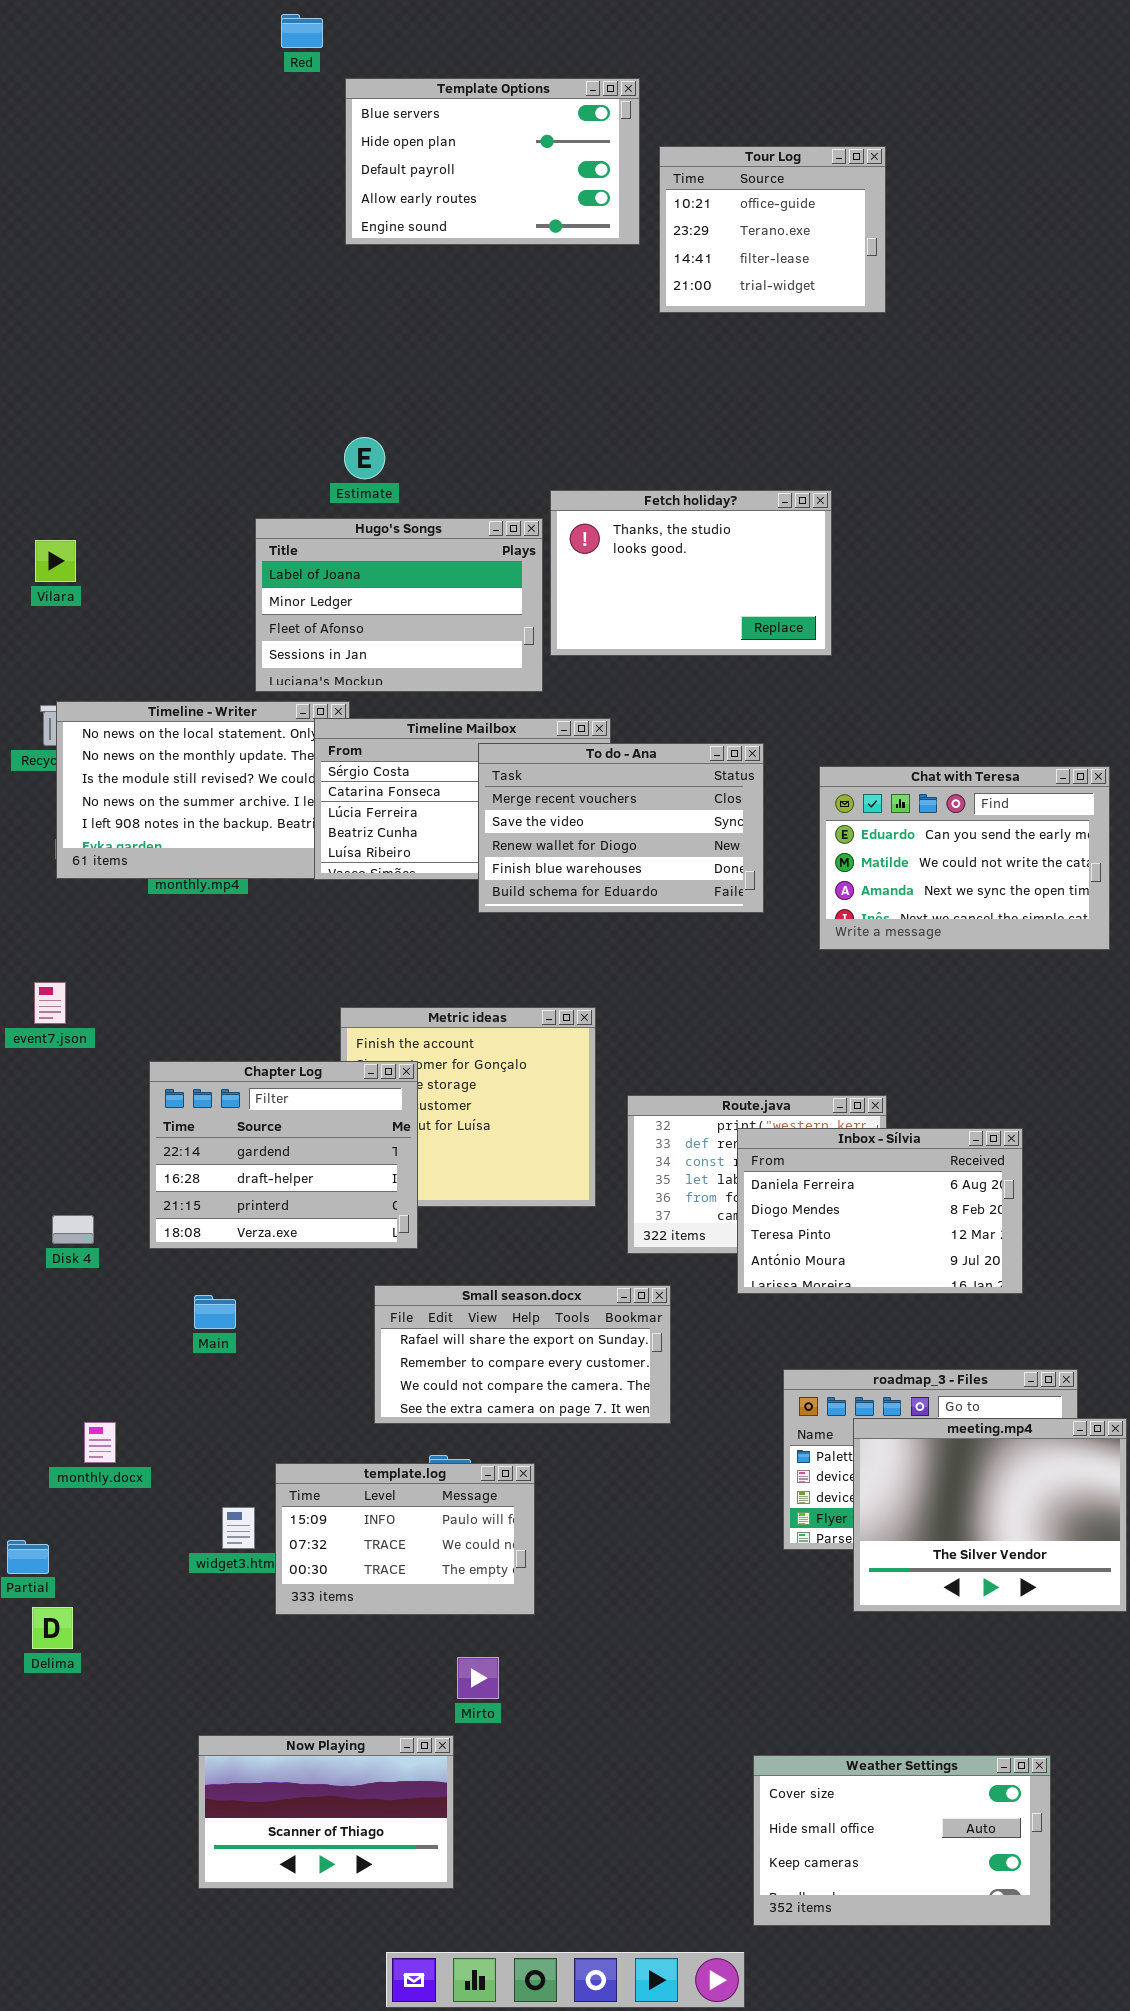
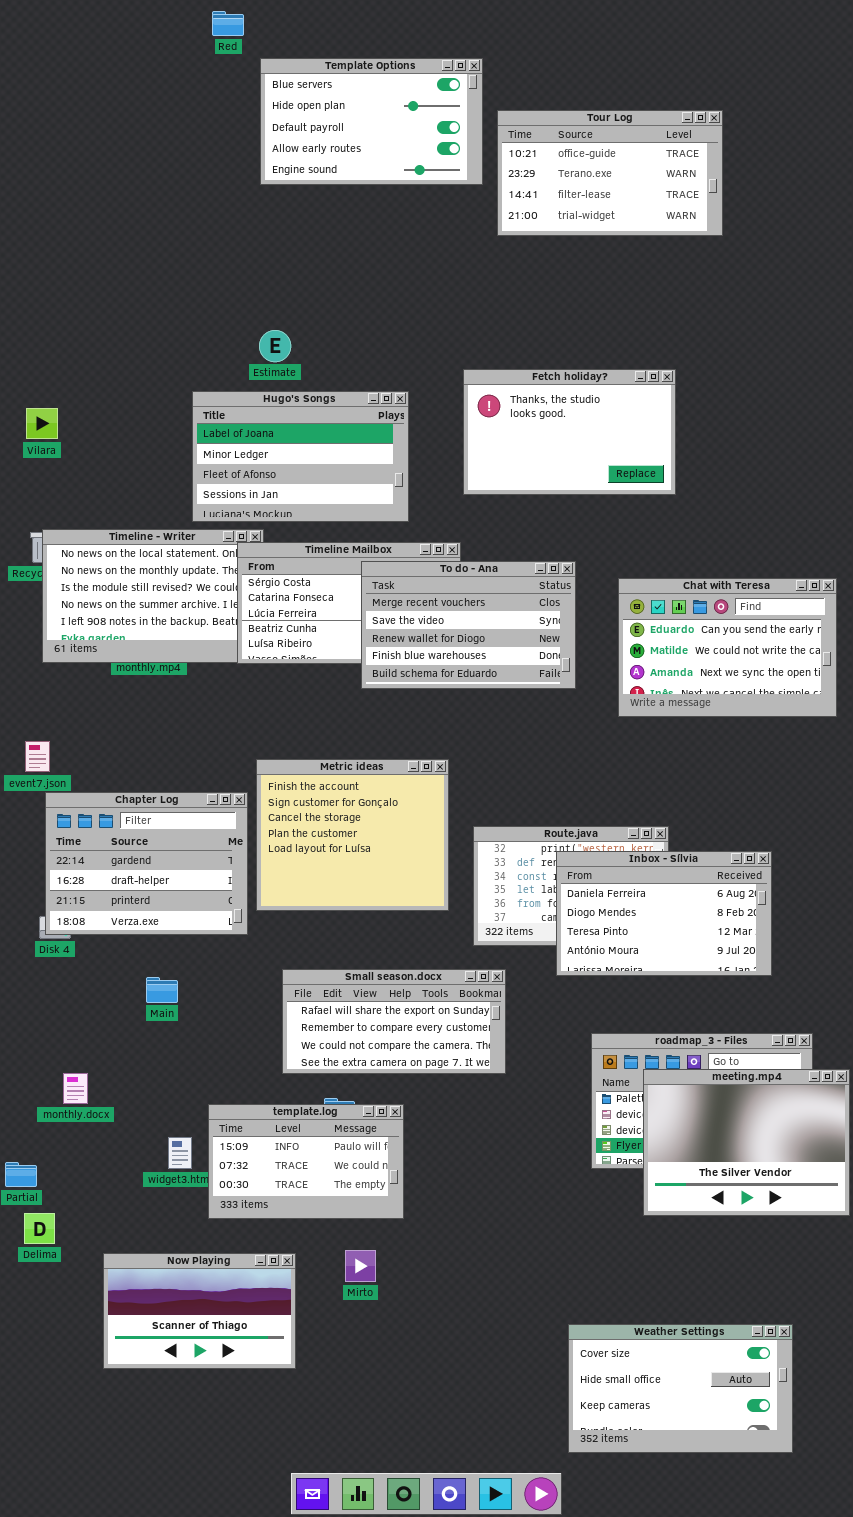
Tour Log: [659,146,886,313] -> [497,110,723,236], resized
Fetch holiday?: [550,490,832,656] -> [463,369,676,495], moved
Chapter Log: [149,1061,418,1249] -> [45,792,248,935], moved
Now Playing: [198,1735,454,1889] -> [103,1253,296,1369], moved

